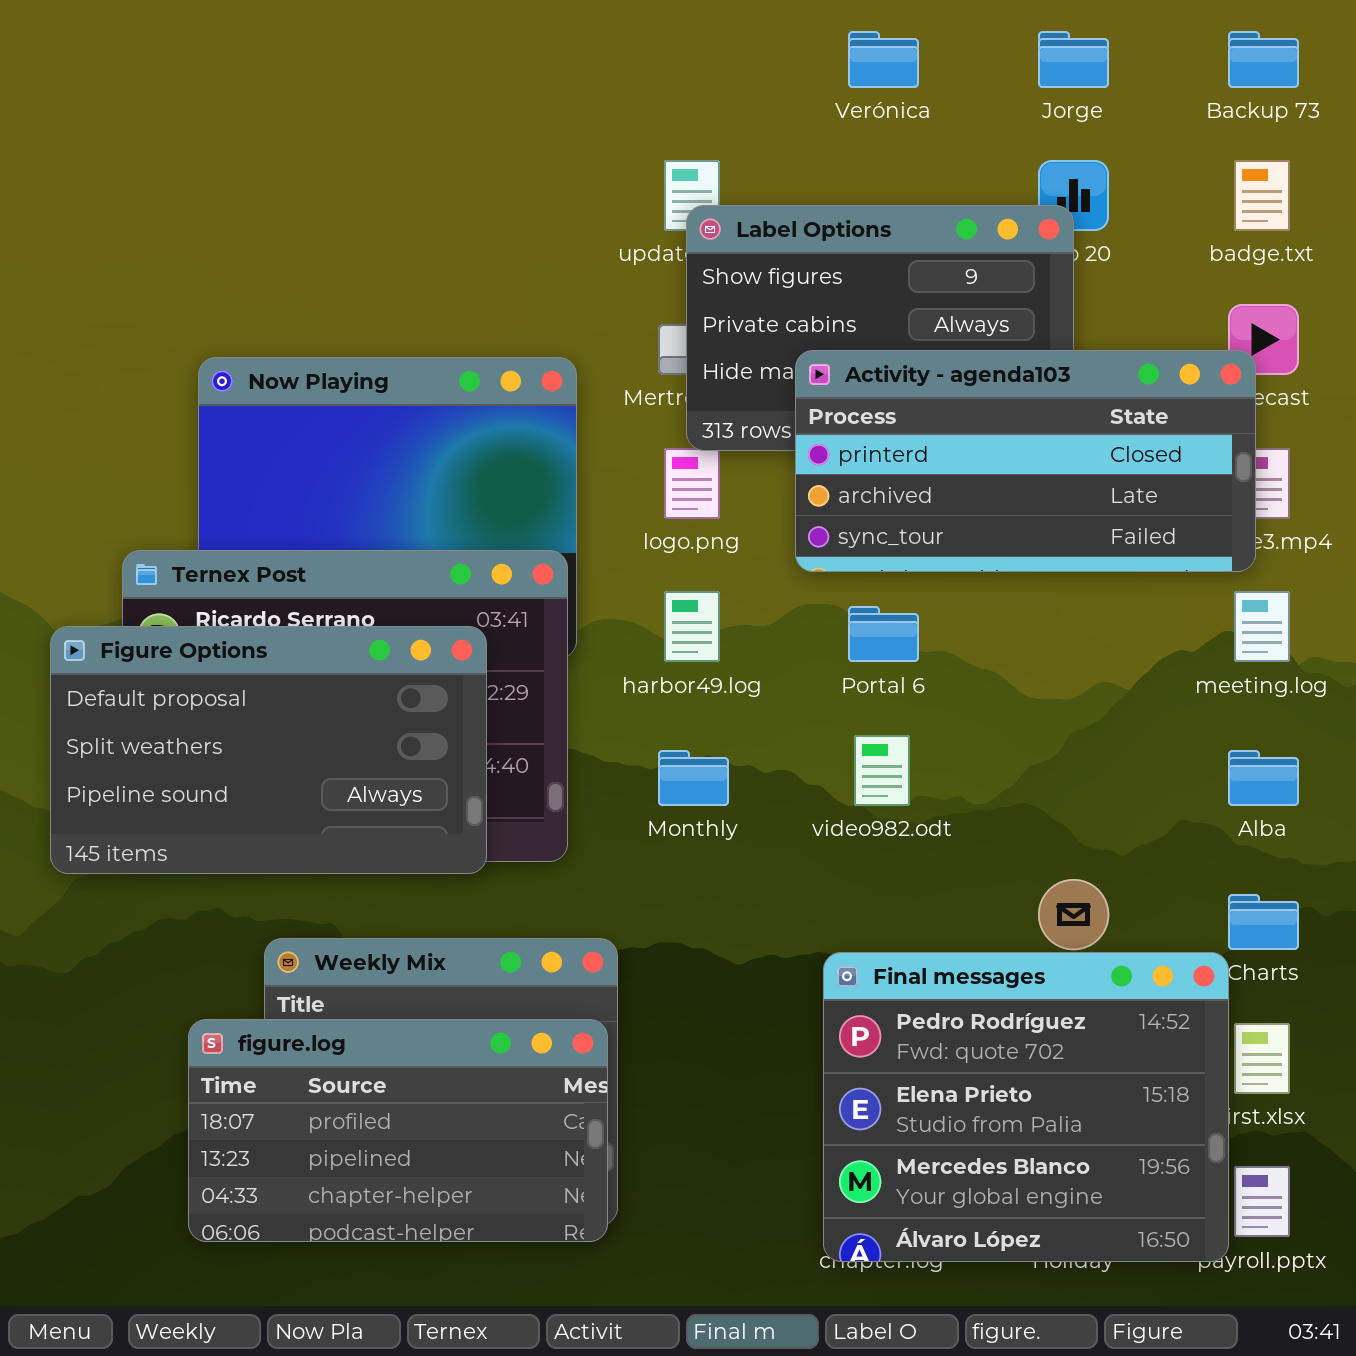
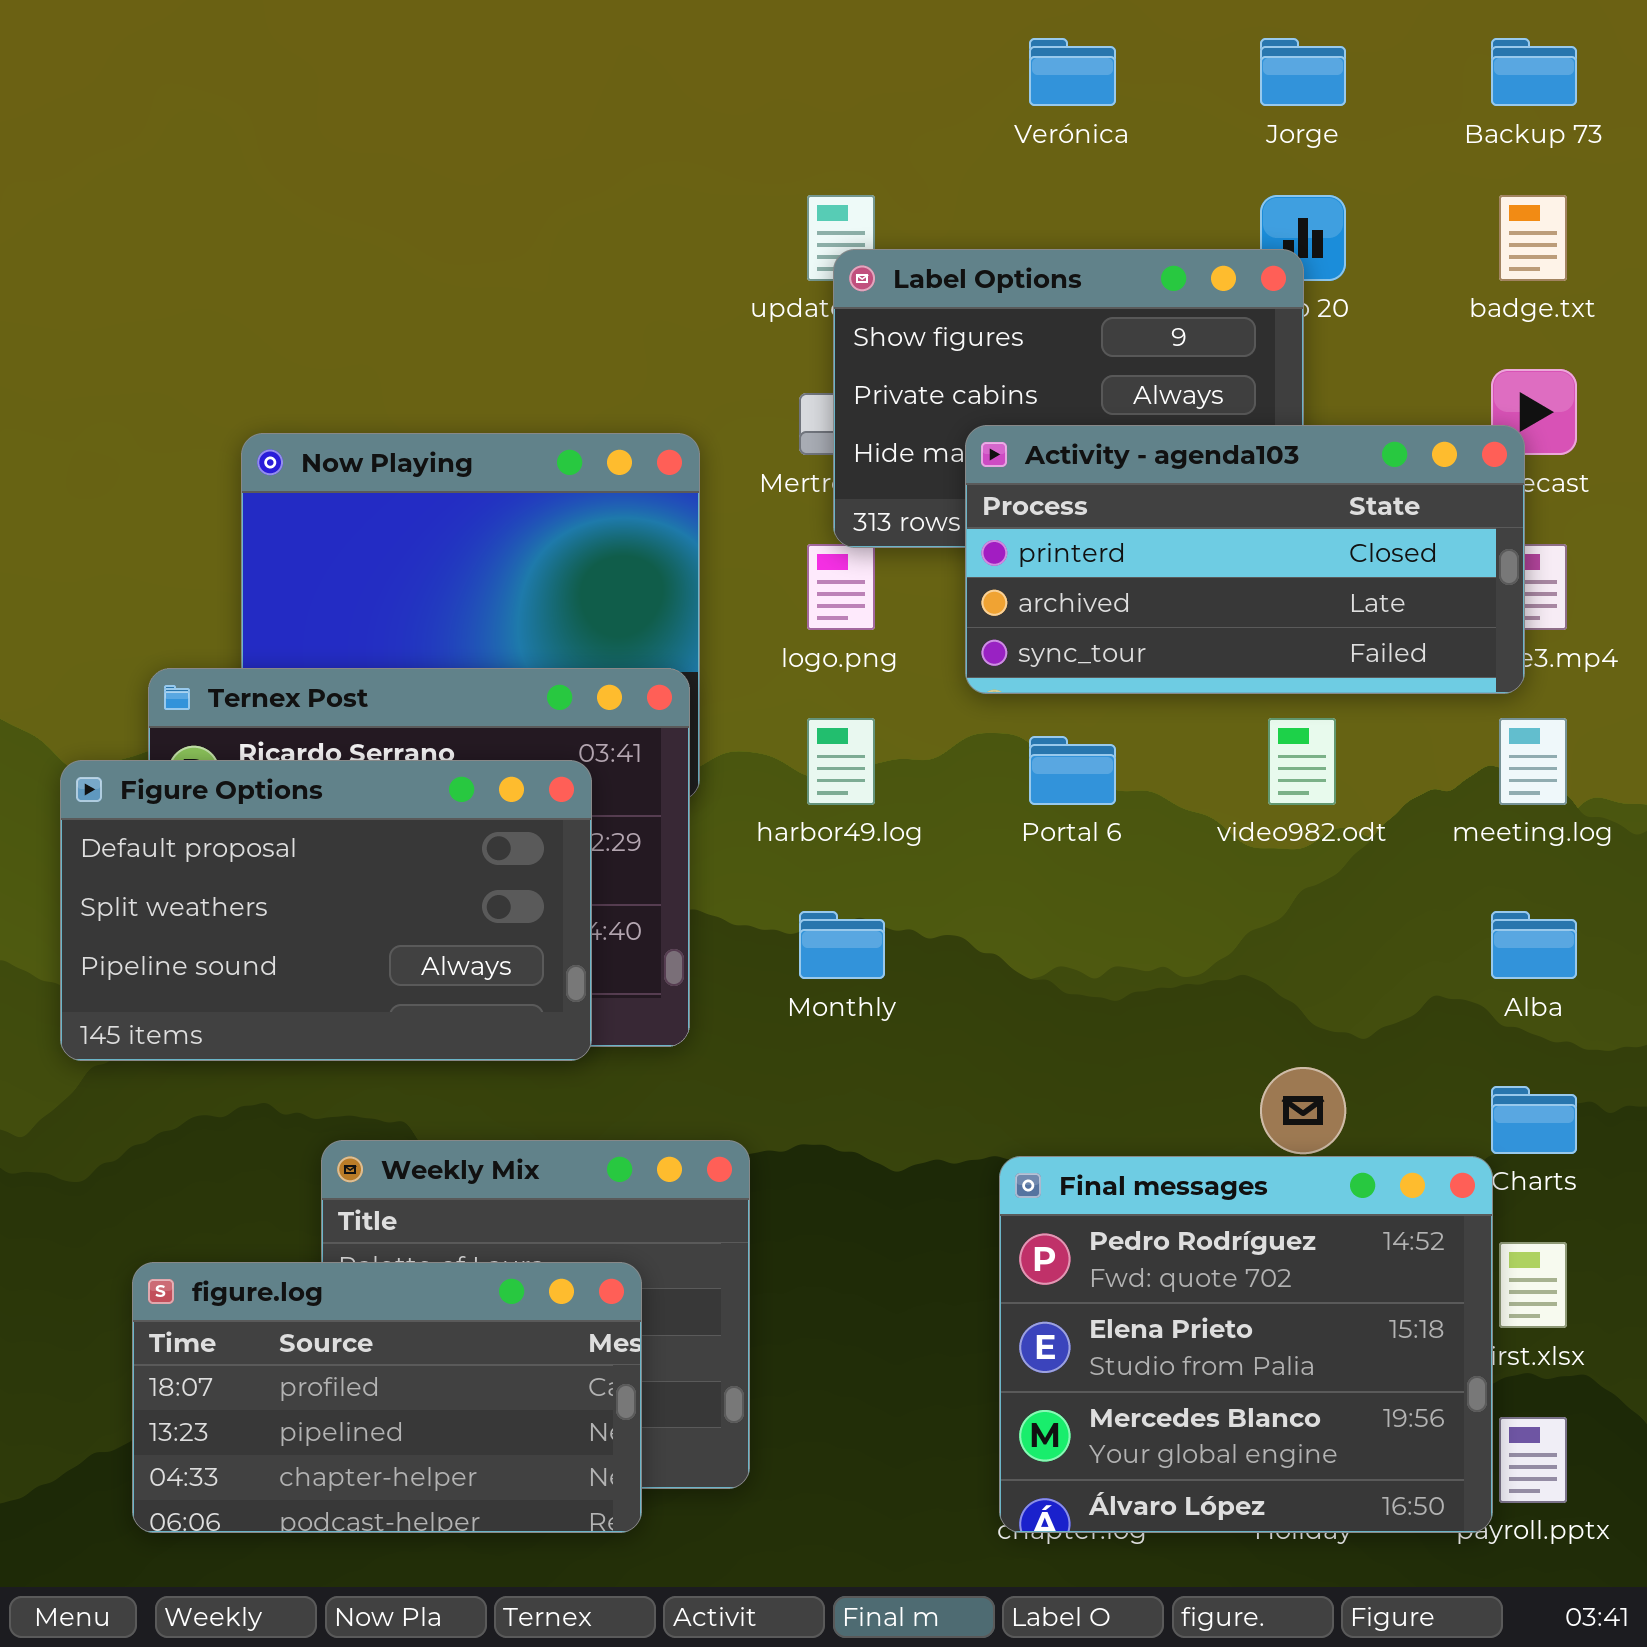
video982.odt: [854,735,910,806] -> [1268,718,1336,805], moved
figure.log: [188,1019,608,1242] -> [132,1262,642,1533], moved

